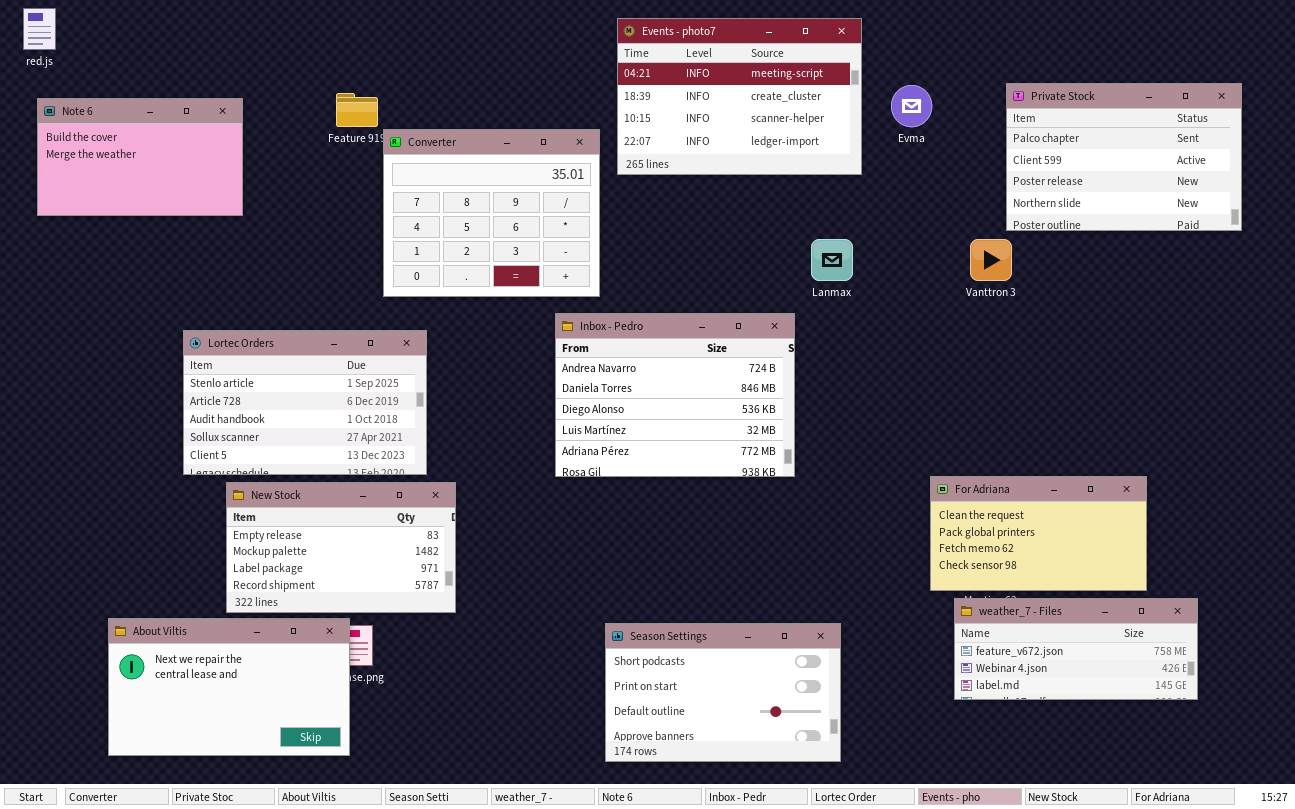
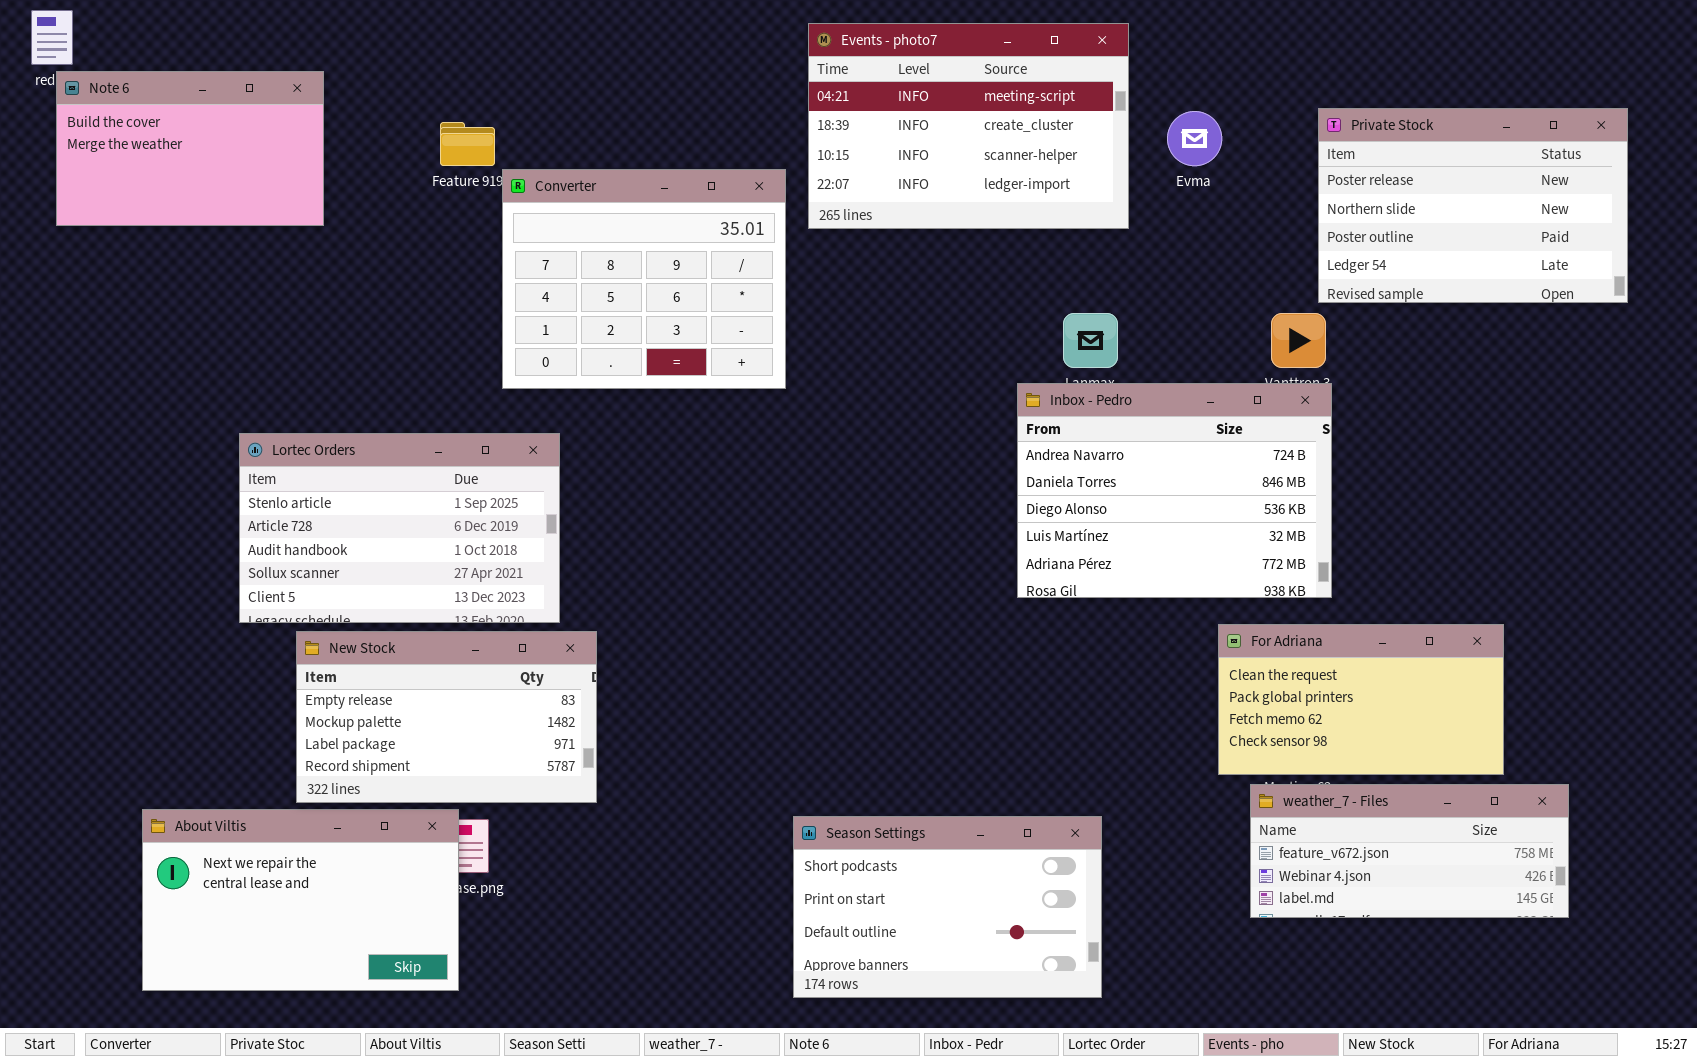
Private Stock: [1006,83,1242,231] -> [1318,108,1628,303], scrolled down 2 rows
Note 6: [37,98,243,216] -> [56,71,324,226], moved
Inbox - Pedro: [555,313,795,477] -> [1017,383,1332,598], moved

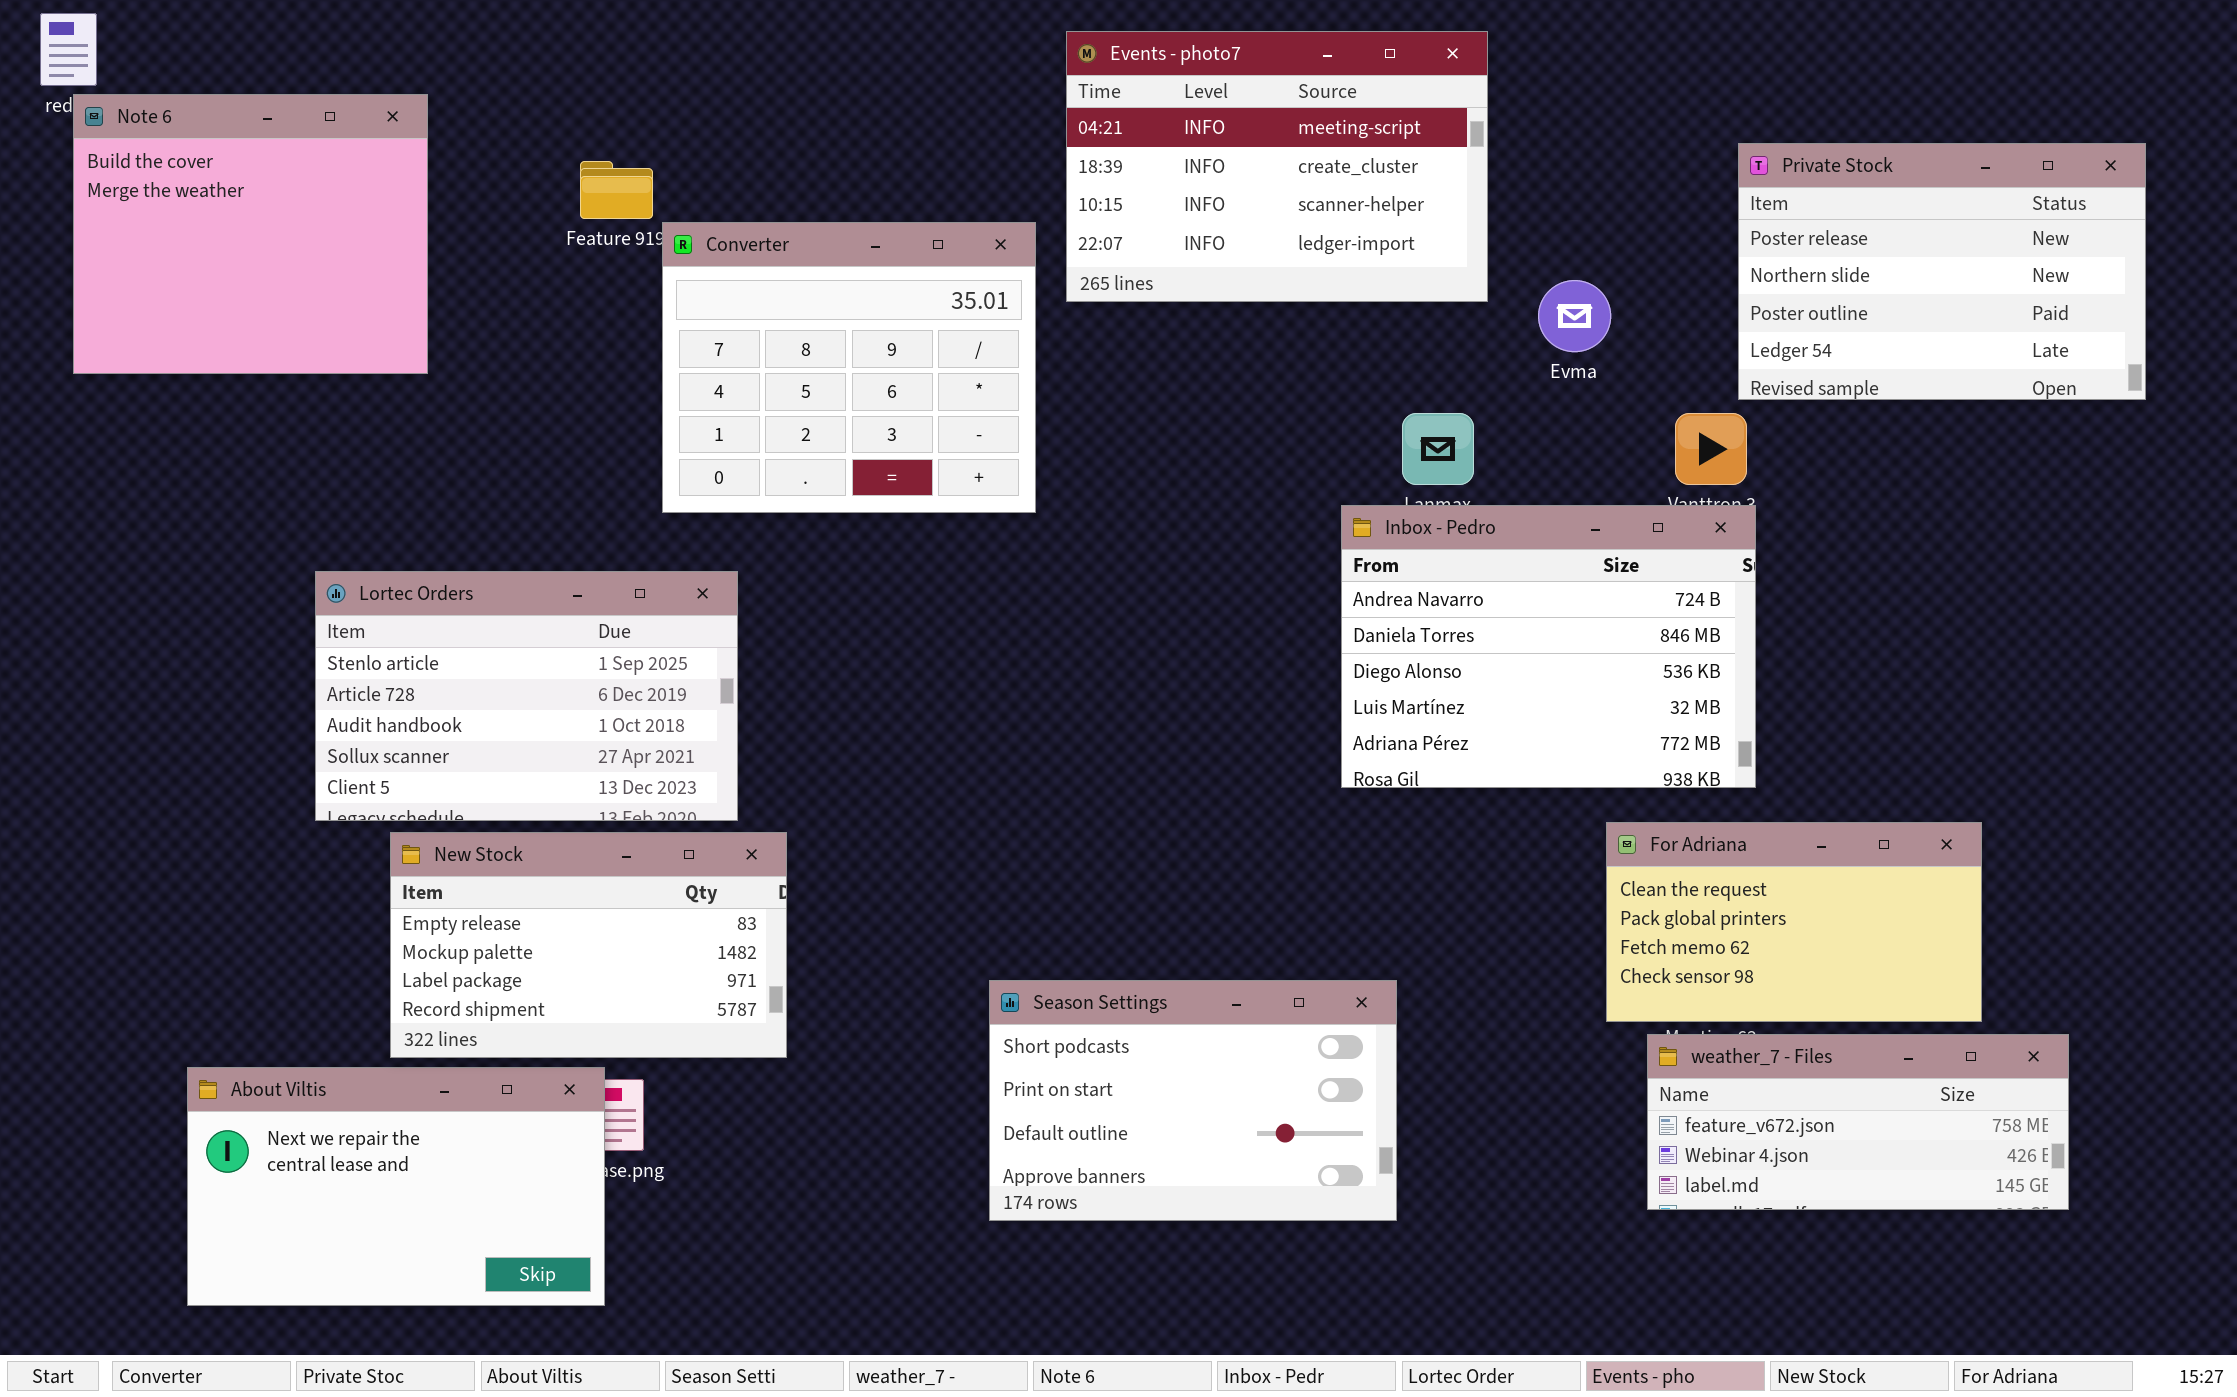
Note 6: [56,71,324,226] -> [73,94,428,374], resized
Evma: [1167,111,1222,166] -> [1538,280,1611,352], moved
Season Settings: [793,816,1102,998] -> [989,980,1397,1221], moved

